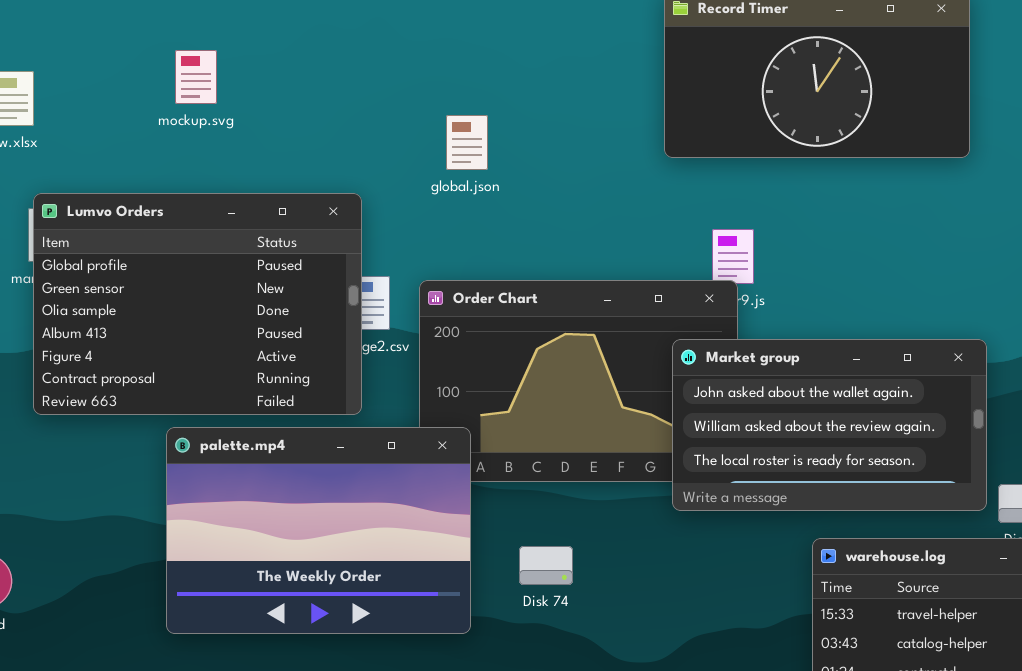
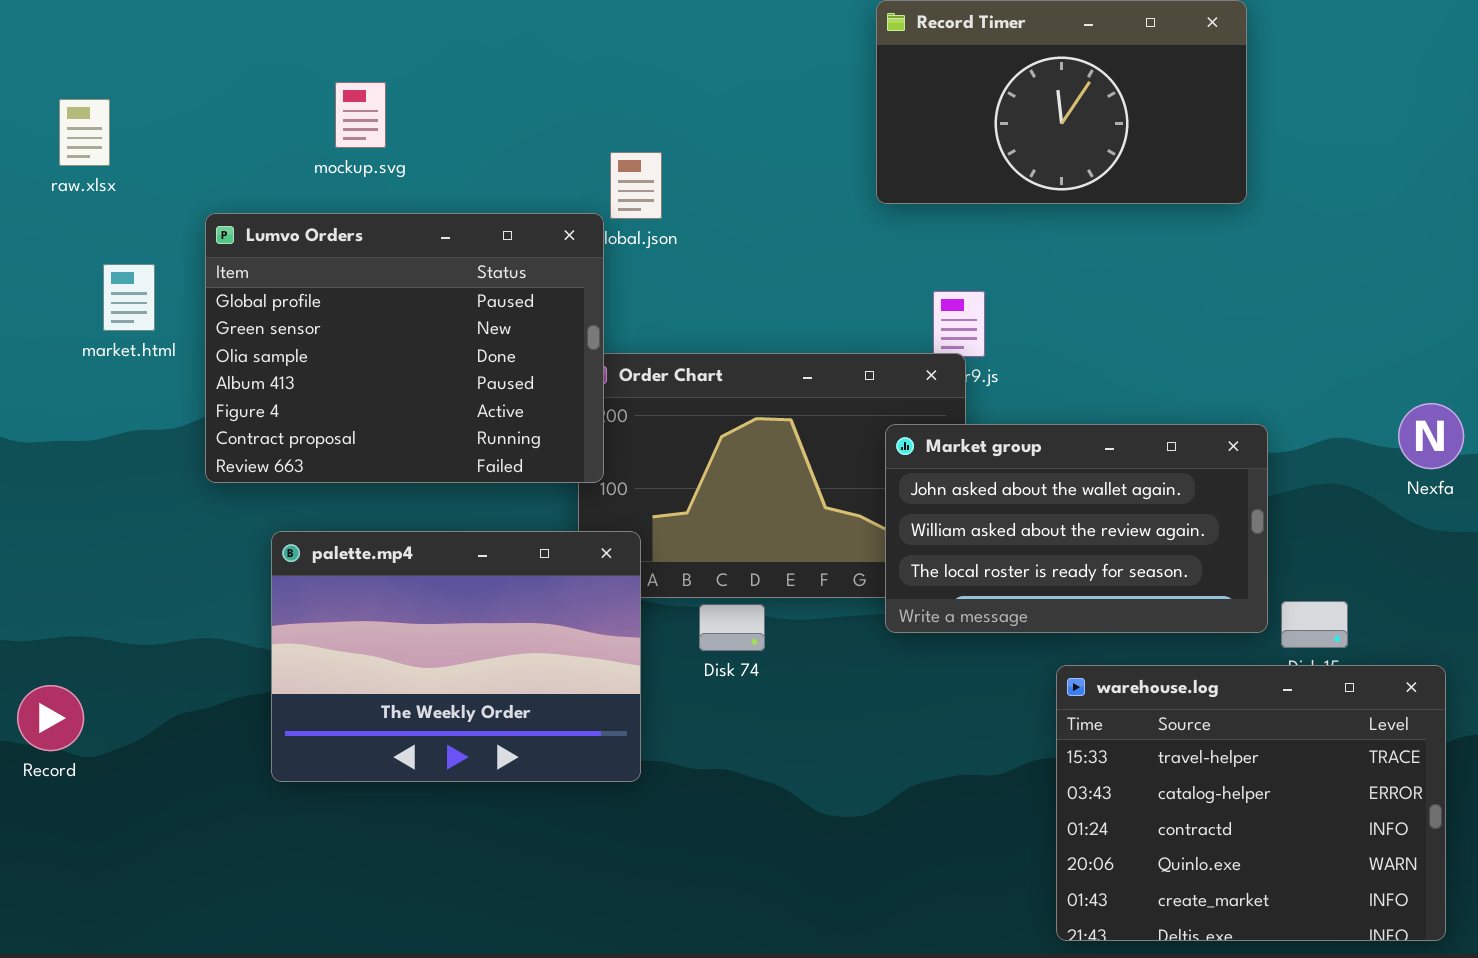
mockup.svg: [175,50,217,104] -> [335,82,386,148], moved
Lumvo Orders: [33,193,362,415] -> [205,213,604,483], moved
Disk 74: [519,546,573,585] -> [699,604,765,651], moved

